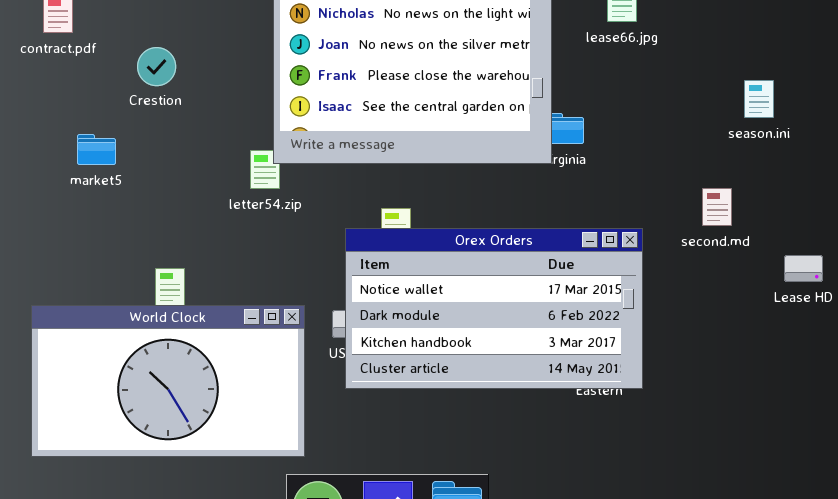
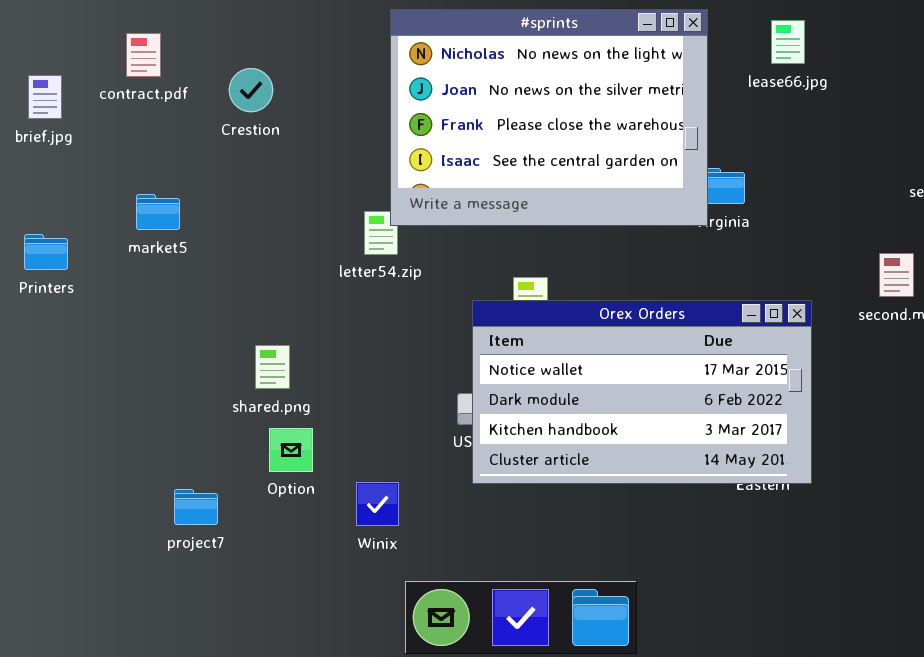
Crestion: [137,47,176,86] -> [229,68,273,112], moved
market5: [77,134,116,165] -> [136,194,180,230], moved
World Clock: [31,305,305,457] -> none, closed

